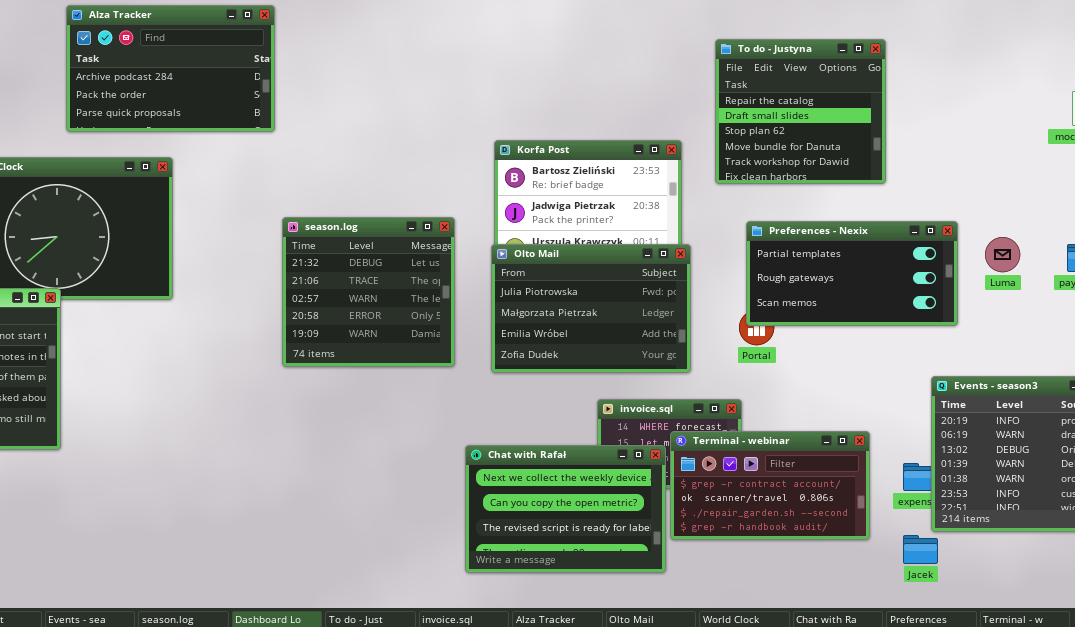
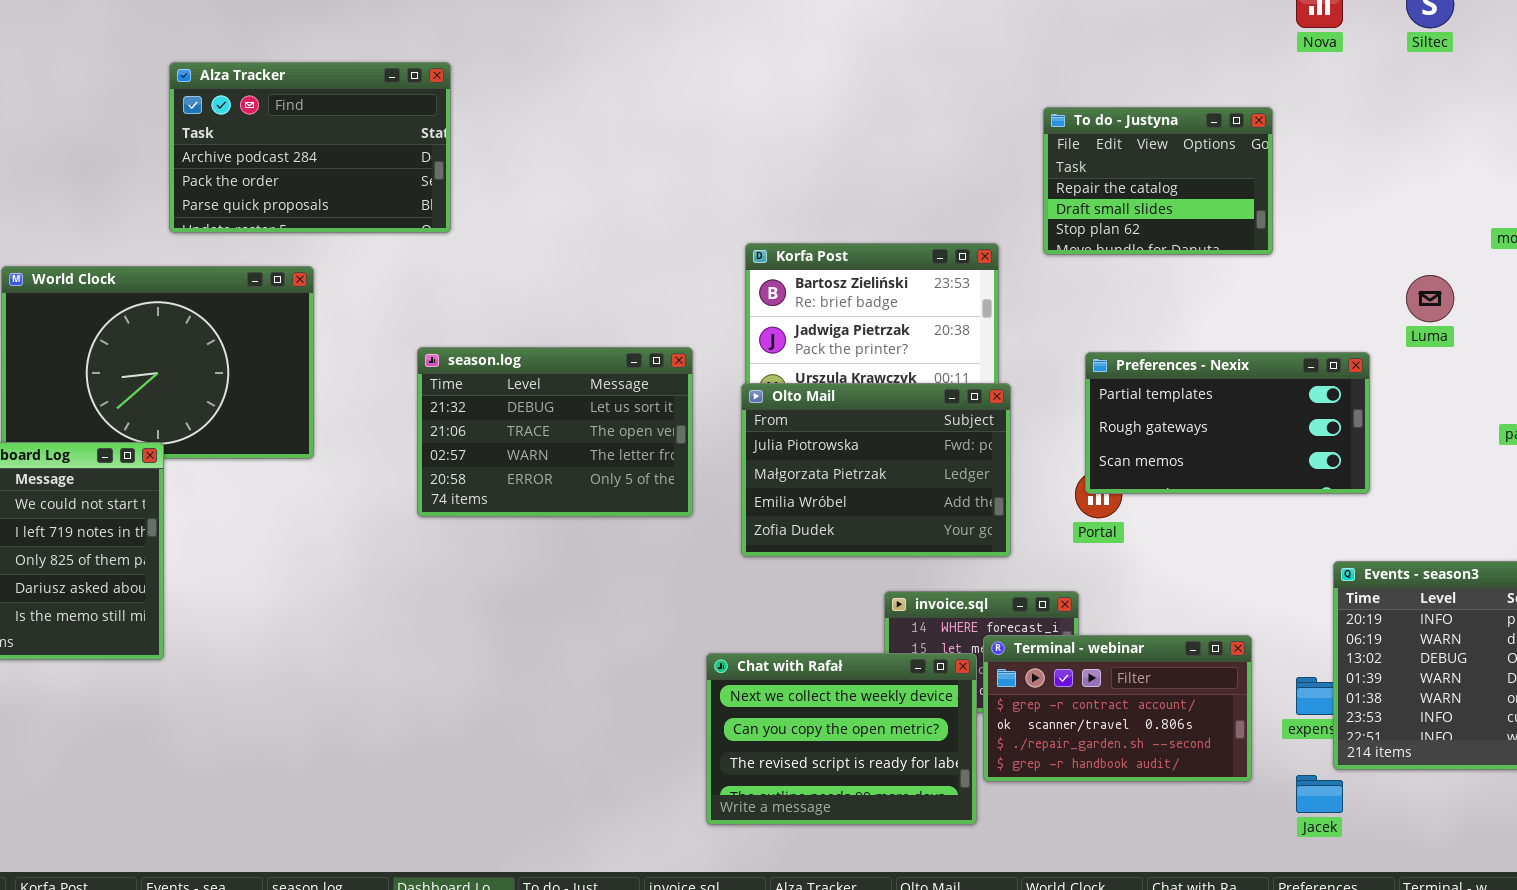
To do - Justyna: [715,39,886,184] -> [1043,107,1273,255], resized
season.log: [282,217,455,367] -> [417,347,693,517], resized
Luma: [985,237,1020,272] -> [1406,275,1454,322], moved

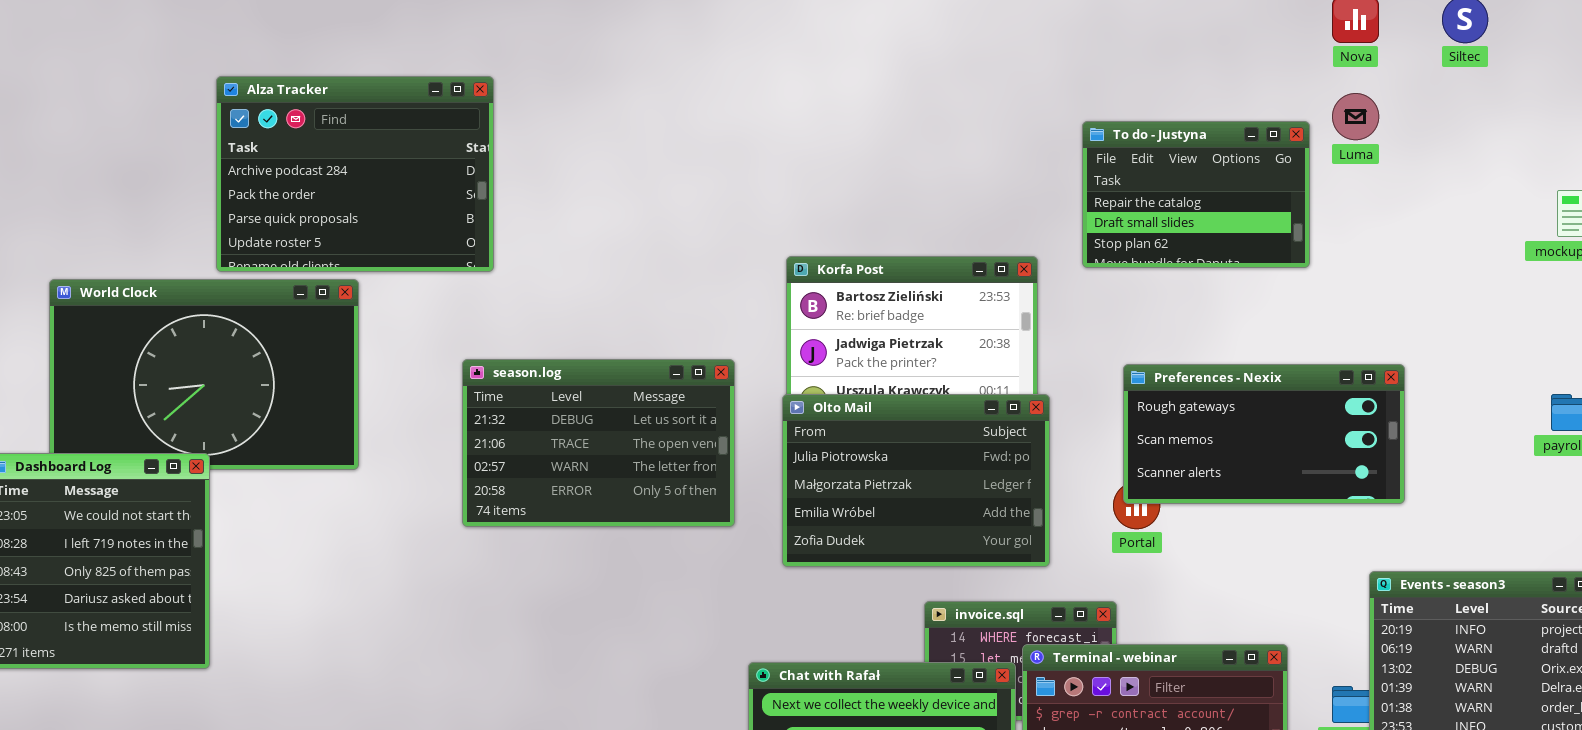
Alza Tracker: [169,62,451,233] -> [216,76,494,272], resized
Luma: [1406,275,1454,322] -> [1332,93,1379,140], moved
Preferences - Nexix: [1085,352,1370,494] -> [1123,364,1405,504], scrolled down 1 row

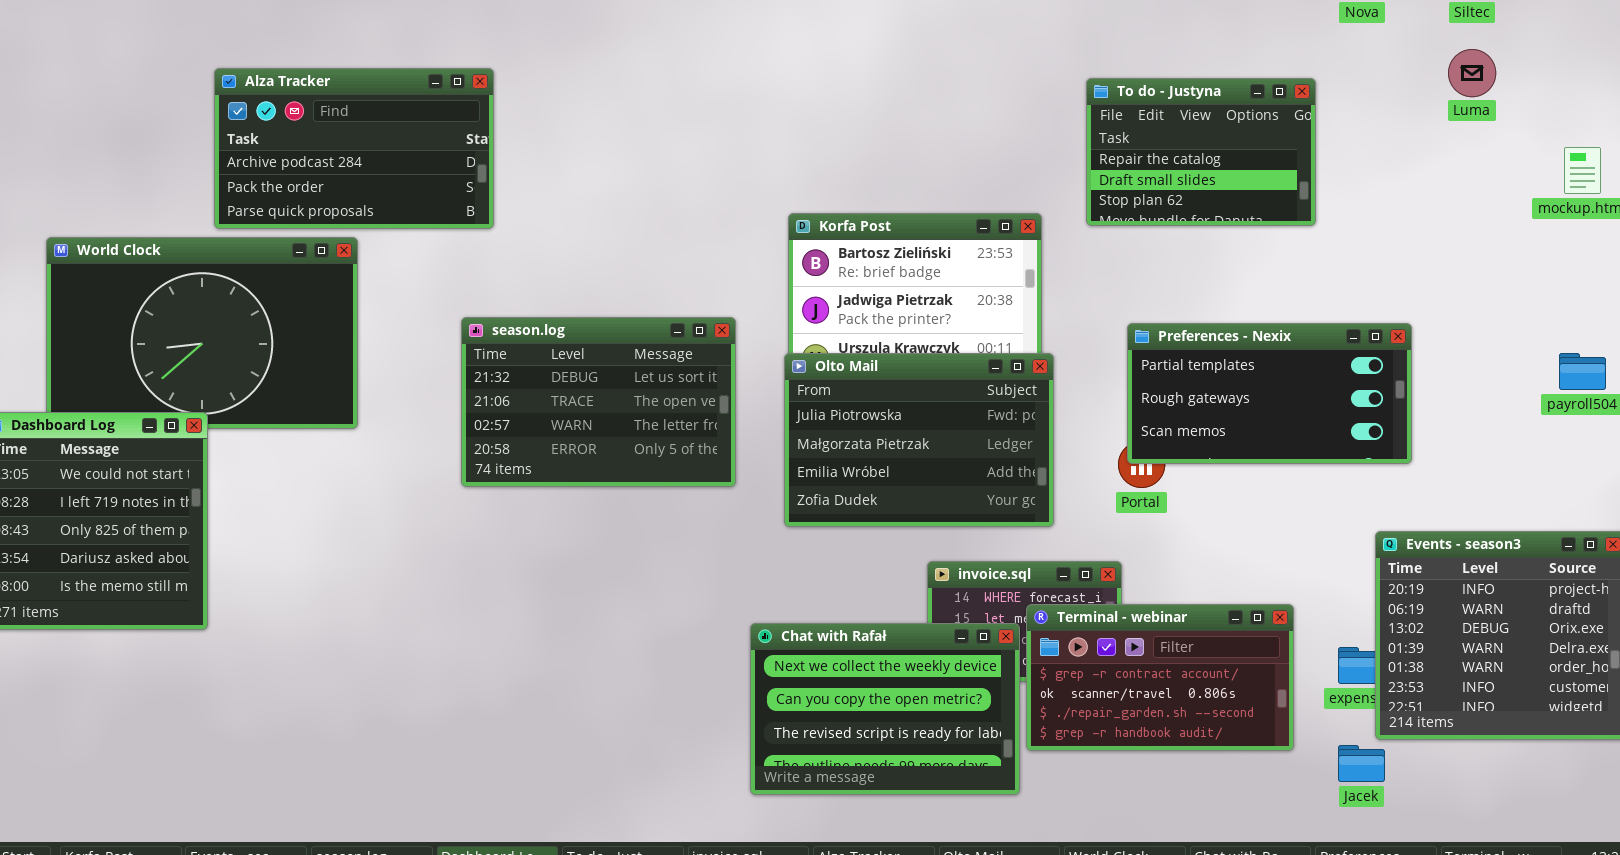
Alza Tracker: [216,76,494,272] -> [214,68,494,229], resized
Luma: [1332,93,1379,140] -> [1448,49,1496,97], moved
Preferences - Nexix: [1123,364,1405,504] -> [1127,323,1412,464], scrolled up 1 row

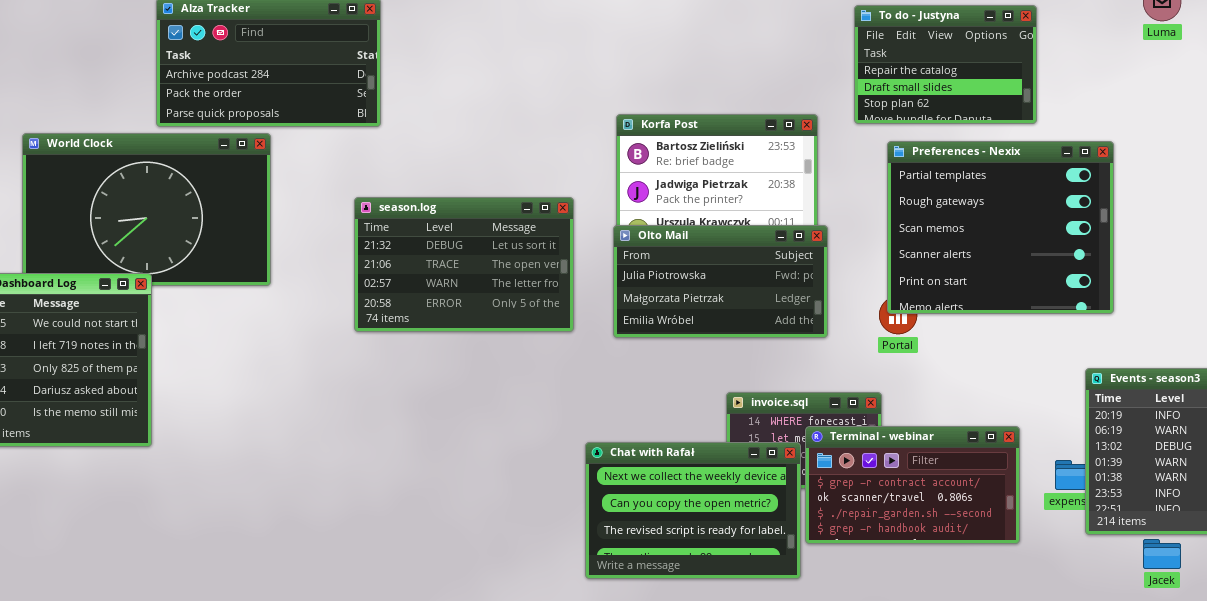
Preferences - Nexix: [1127,323,1412,464] -> [887,141,1114,314], resized
Olto Mail: [784,353,1054,527] -> [613,225,828,338], resized
Jacek: [1338,745,1385,782] -> [1143,539,1181,569], moved

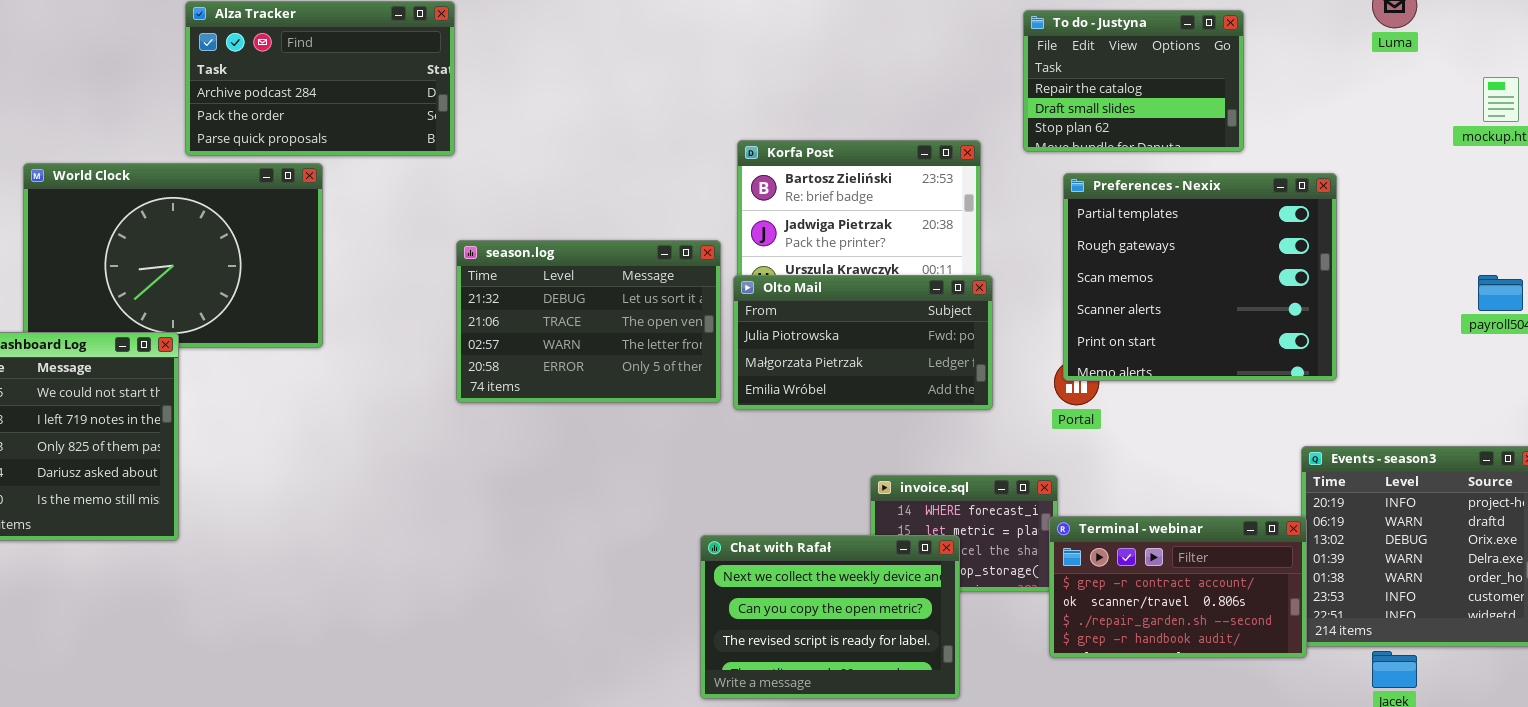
season.log: [354,197,574,332] -> [456,240,721,403], moved
Terminal - webinar: [805,426,1020,544] -> [1049,516,1307,658], moved

